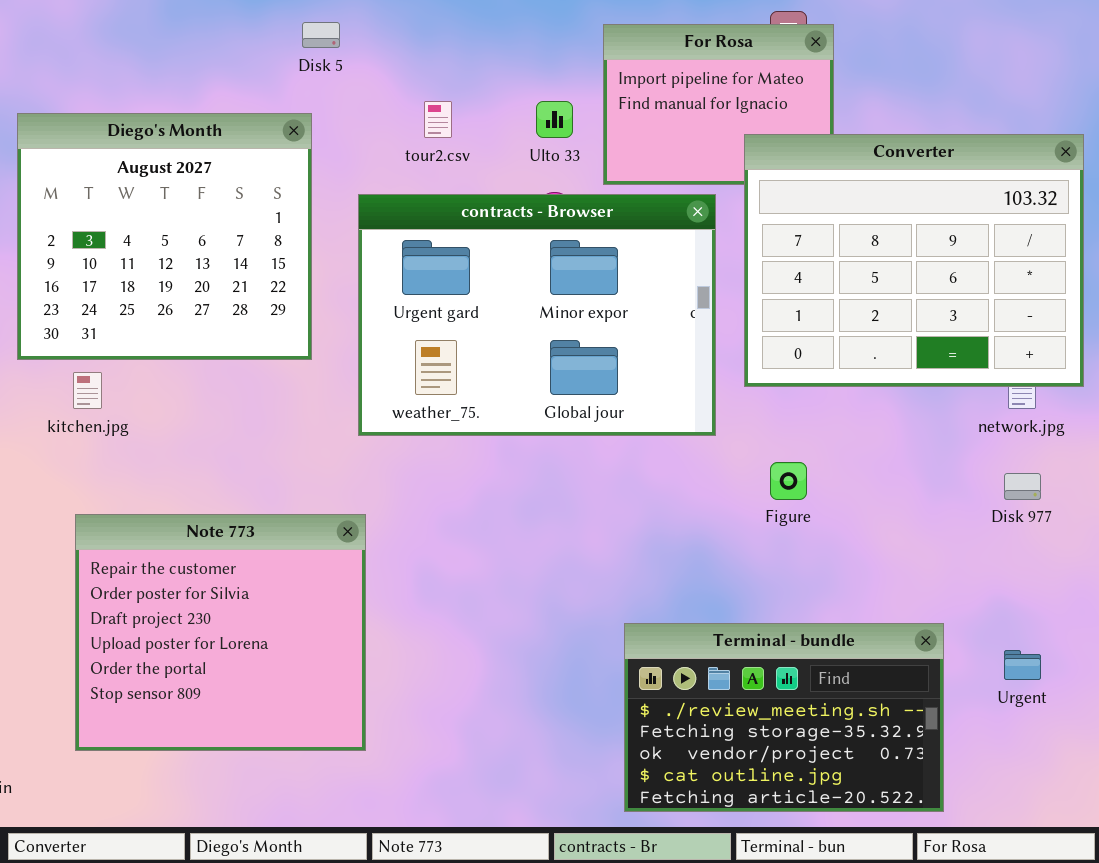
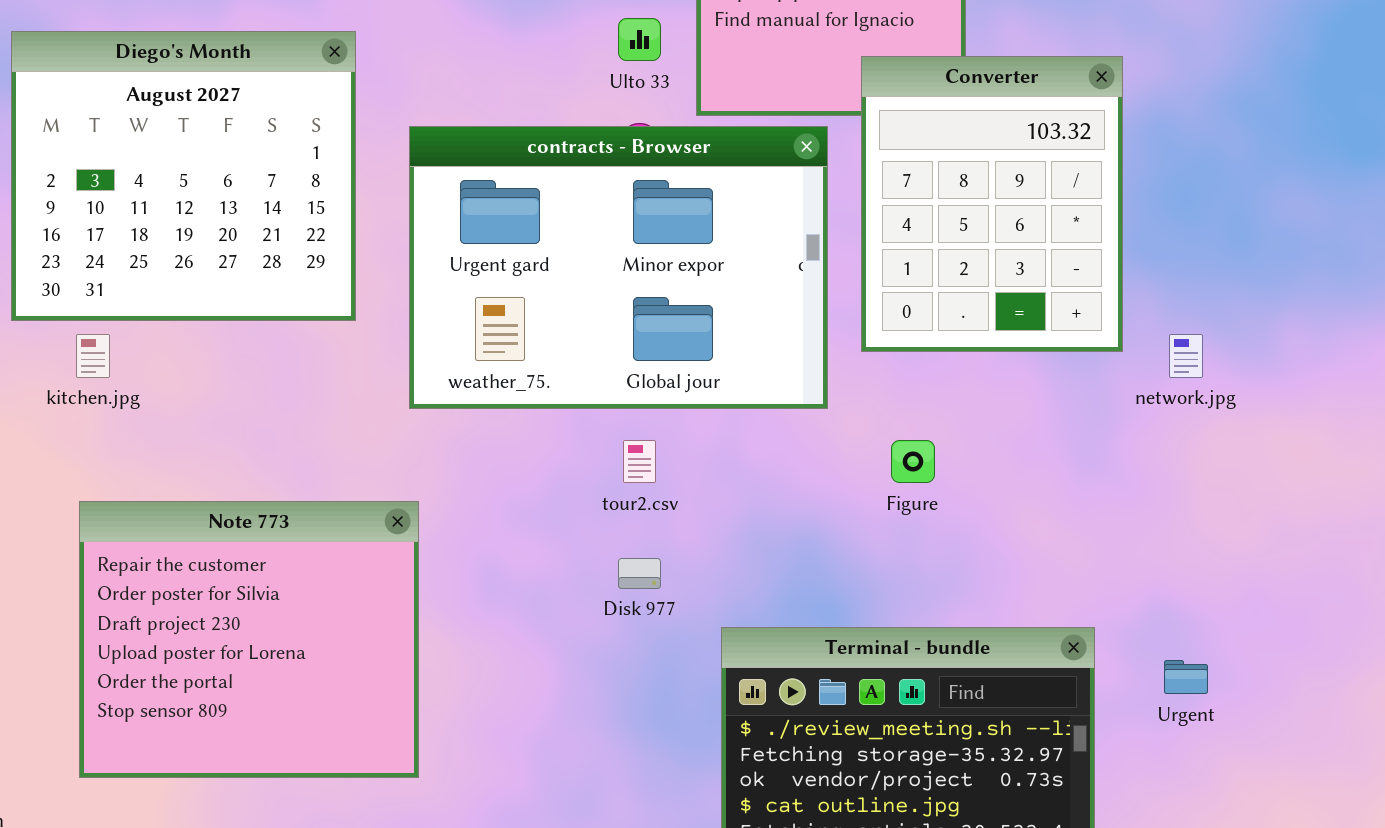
tour2.csv: [424,101,452,138] -> [623,440,656,483], moved
Converter: [744,134,1084,387] -> [861,56,1123,352], resized
Disk 977: [1004,473,1041,500] -> [618,558,661,589], moved

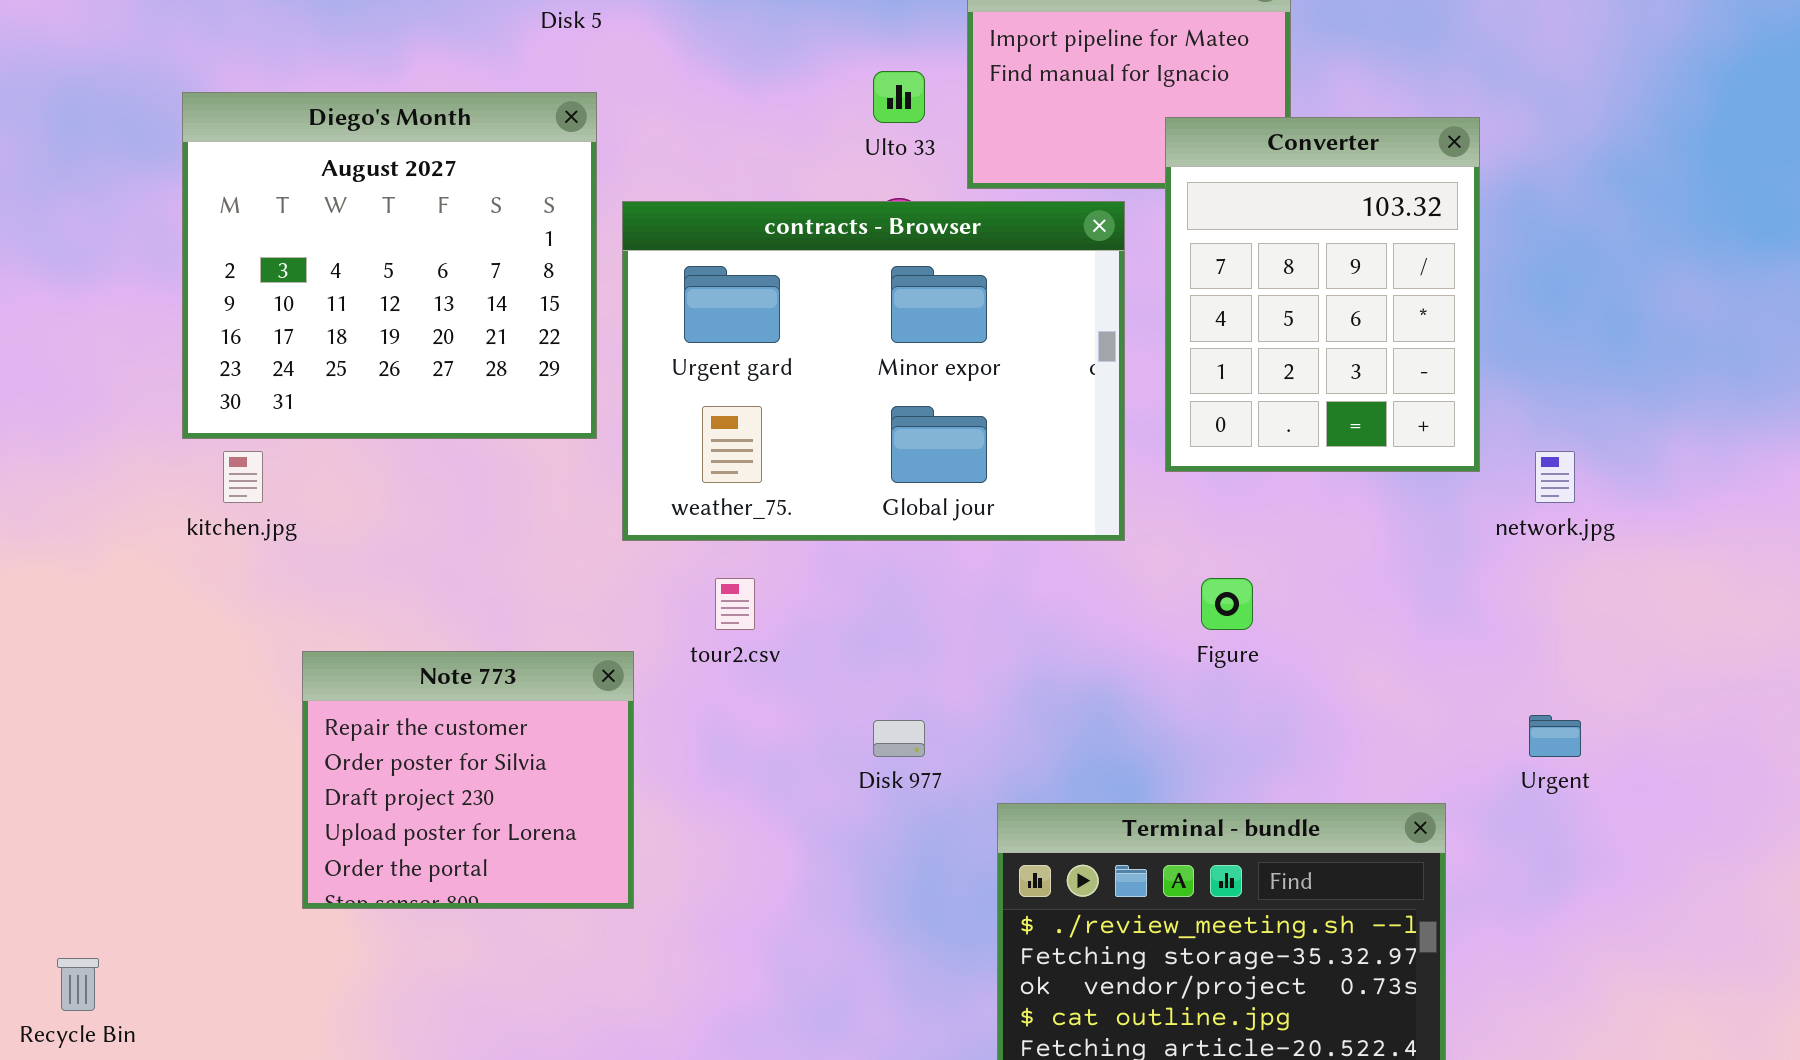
Diego's Month: [11,31,356,321] -> [182,92,597,439], moved
tour2.csv: [623,440,656,483] -> [715,578,755,630], moved
Note 773: [79,501,419,778] -> [302,651,634,909], resized
Urgent: [1164,660,1208,694] -> [1529,715,1581,757], moved

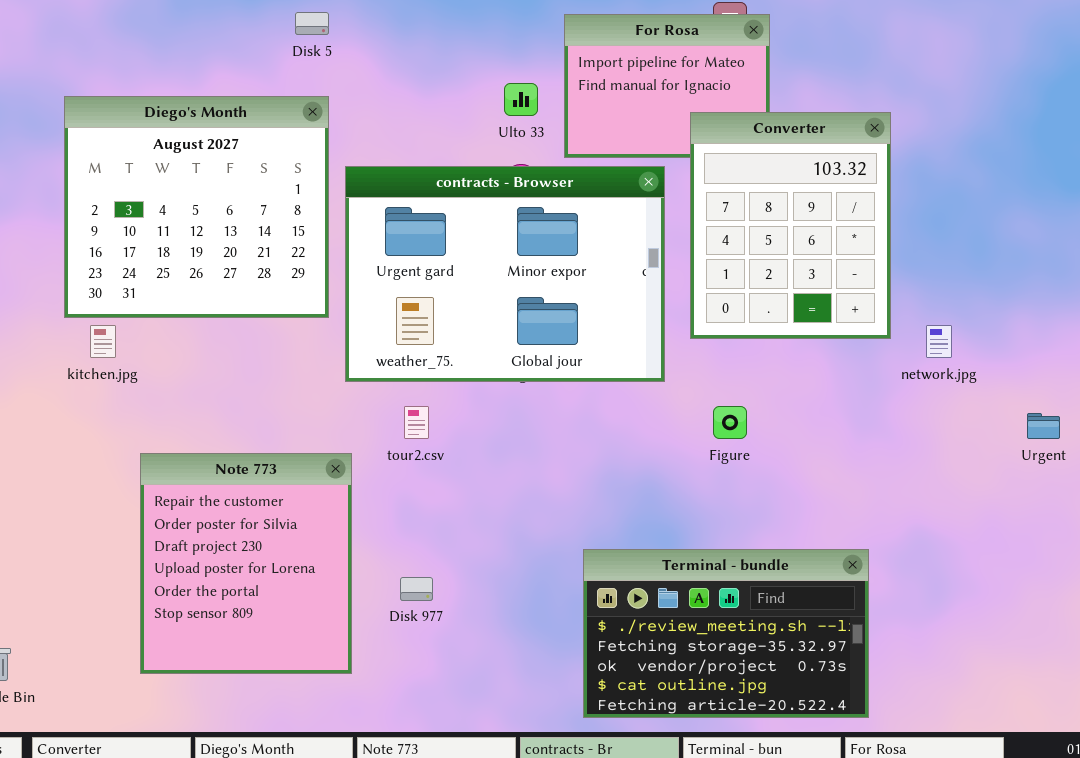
Note 773: [302,651,634,909] -> [140,453,352,674], resized
Urgent: [1529,715,1581,757] -> [1027,413,1060,439], moved
Disk 977: [873,720,925,757] -> [400,577,433,601], moved

